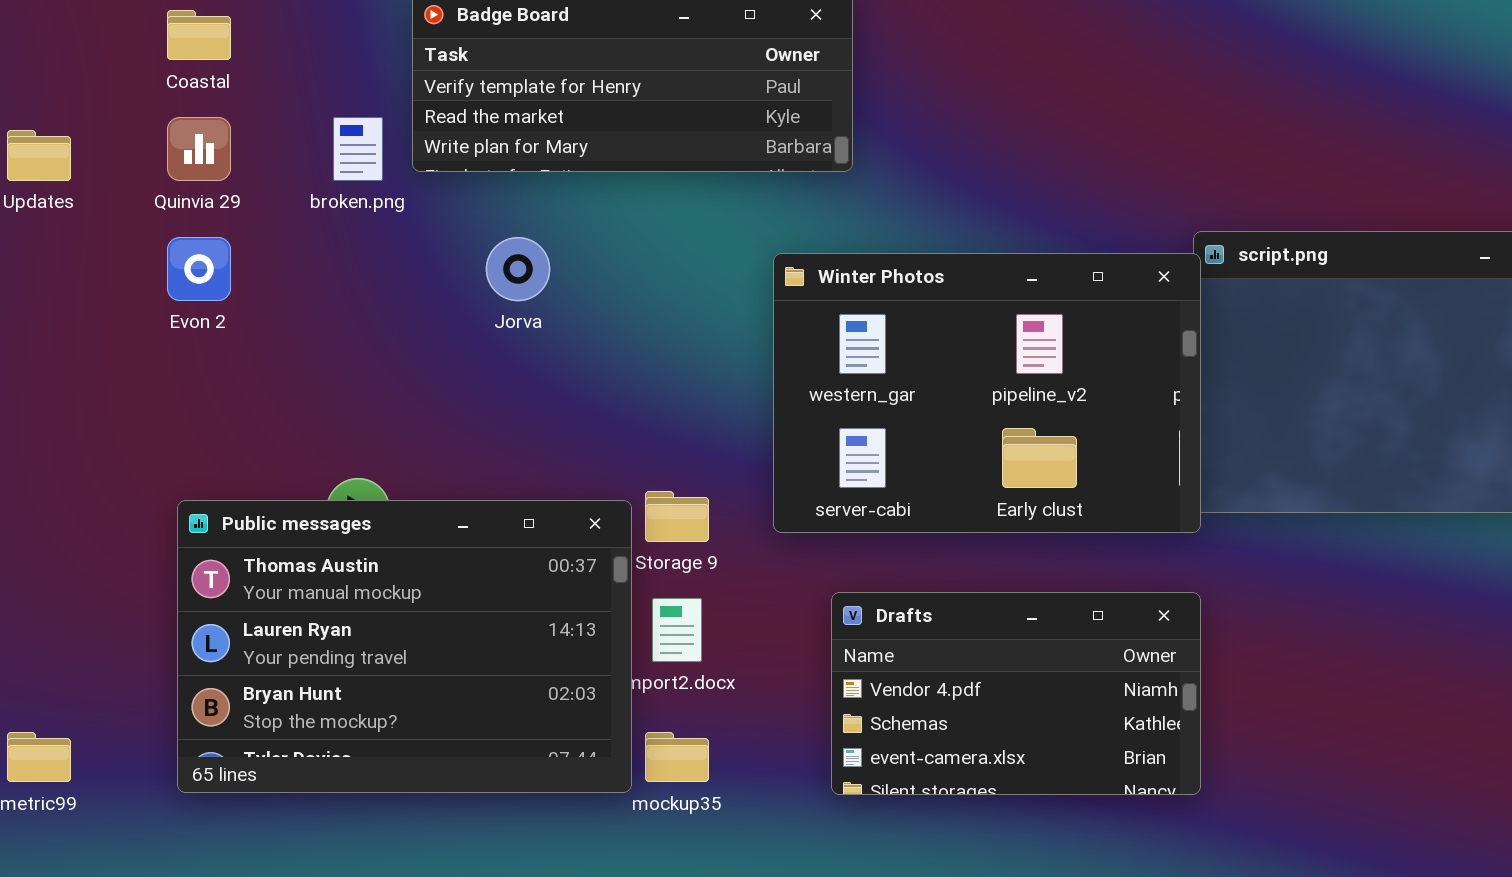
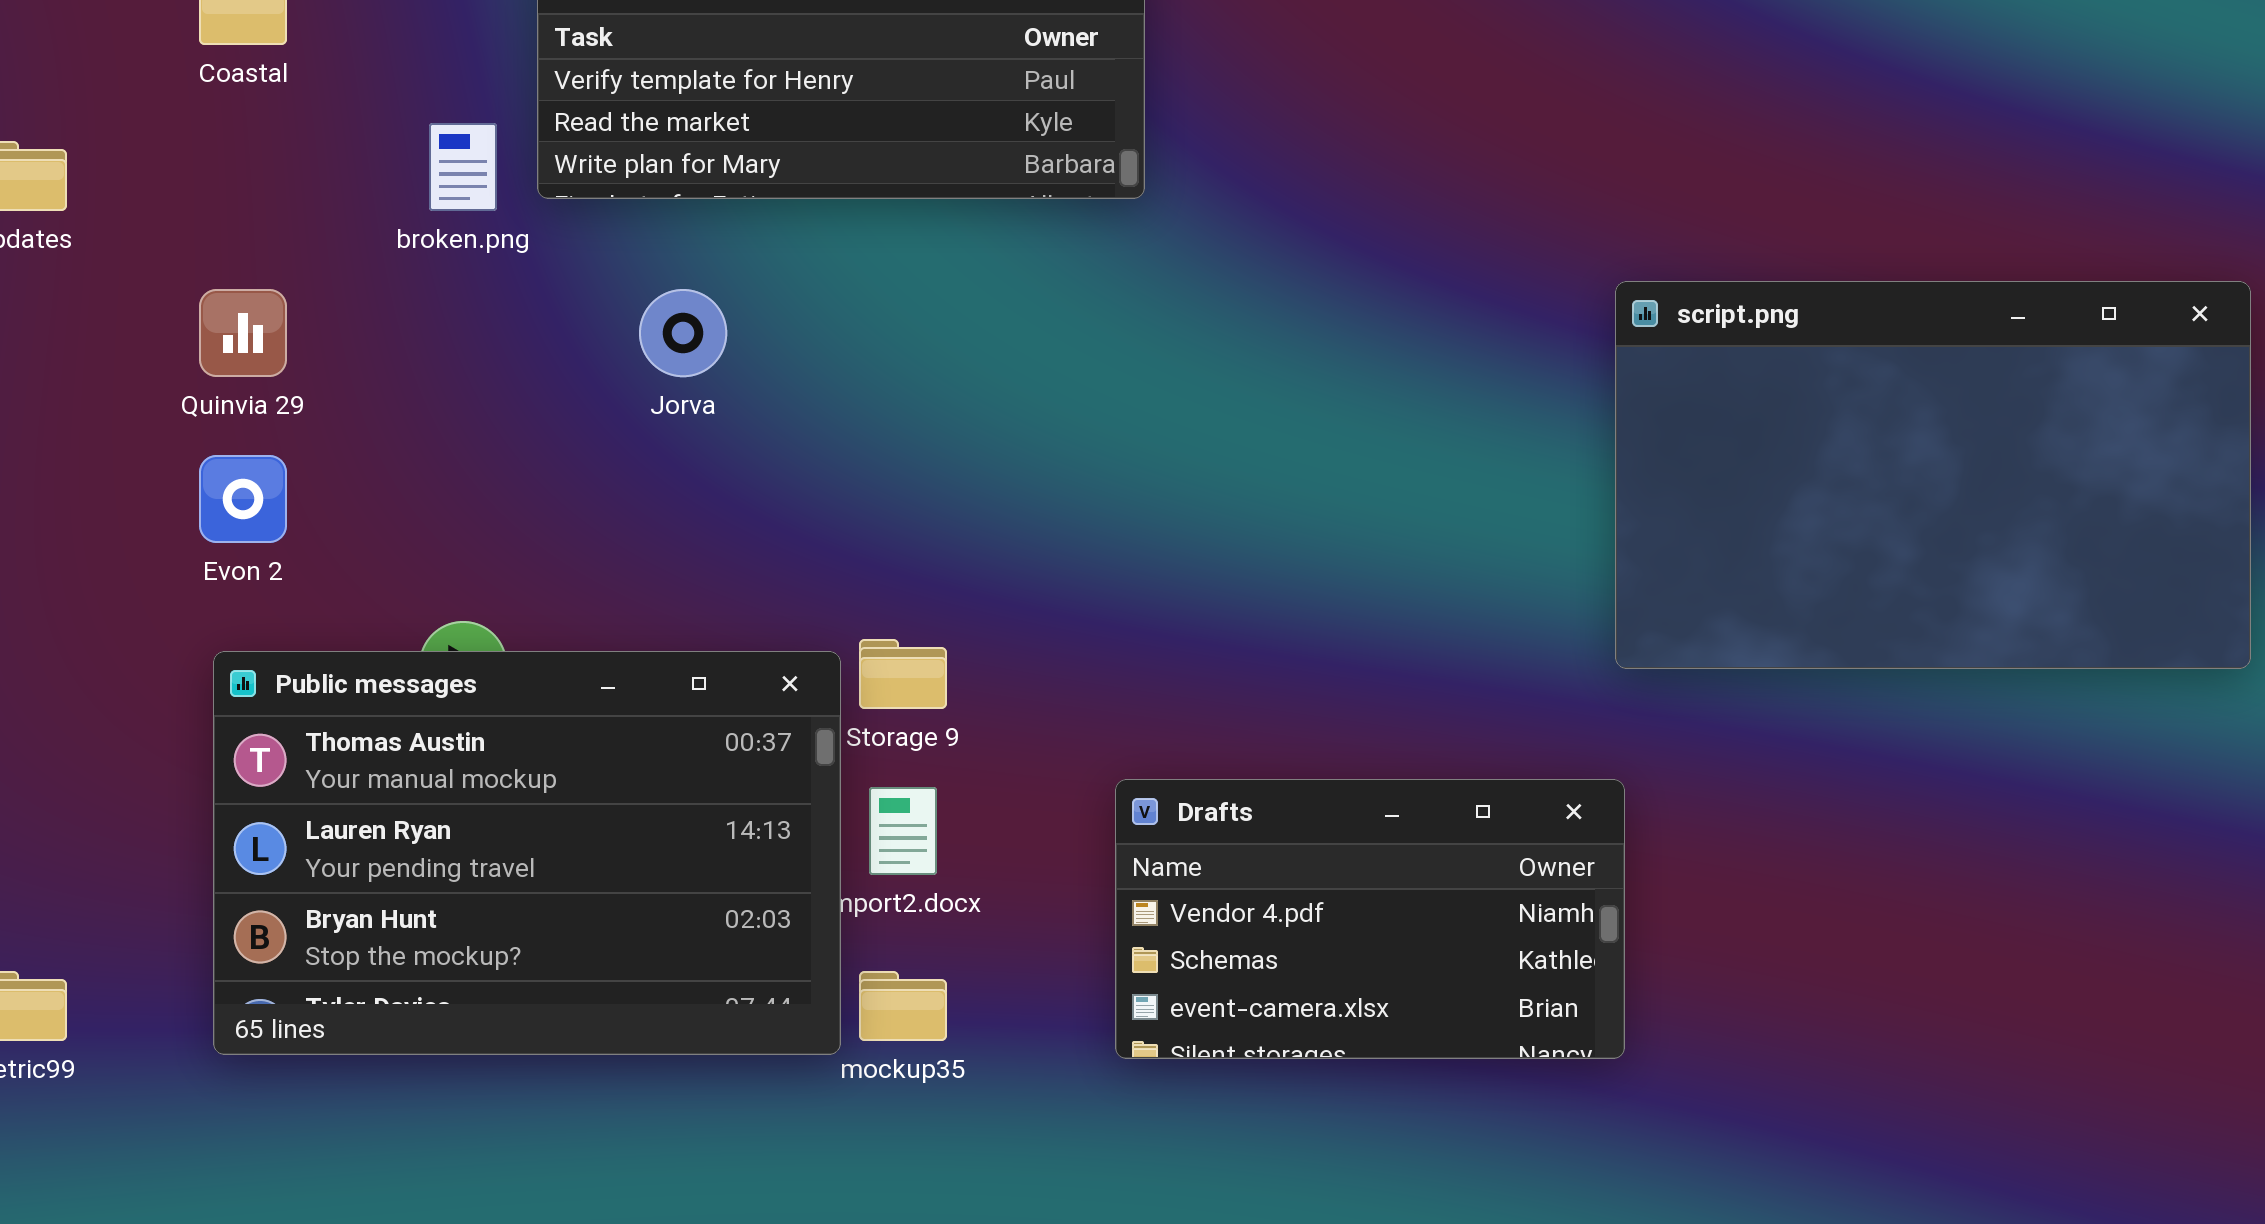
Quinvia 29: [167,117,231,181] -> [199,289,287,377], moved
Evon 2: [167,237,231,301] -> [199,455,287,543], moved
Winter Photos: [773,253,1201,533] -> none, closed

